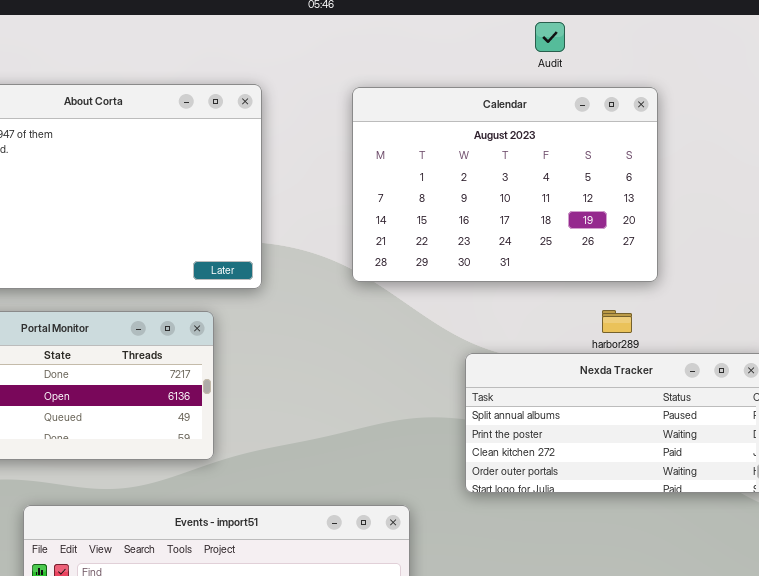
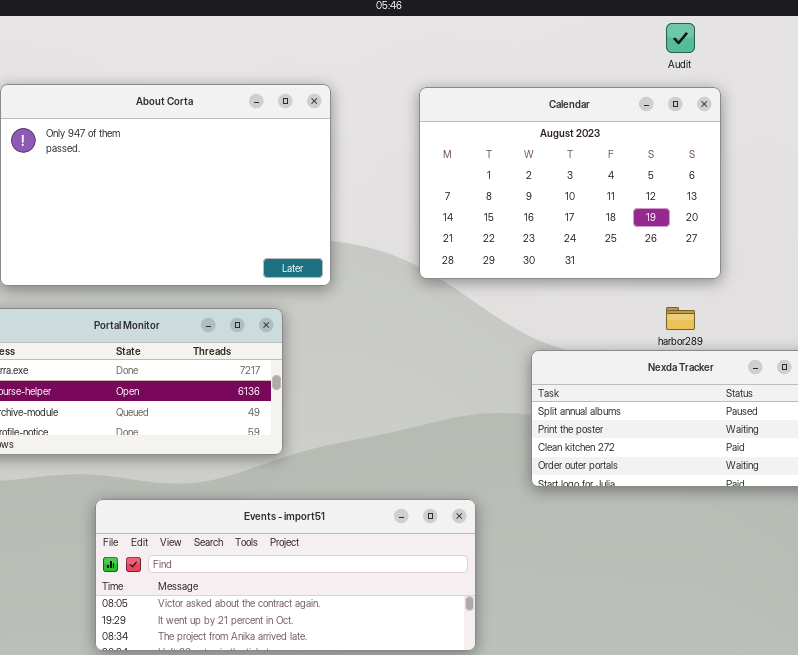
Audit: [535,22,565,52] -> [666,23,695,53], moved

